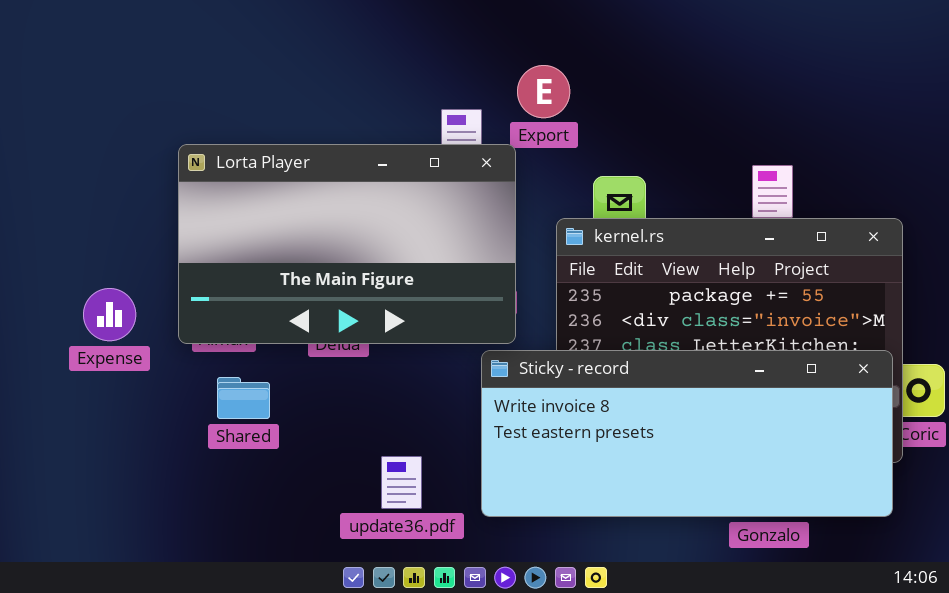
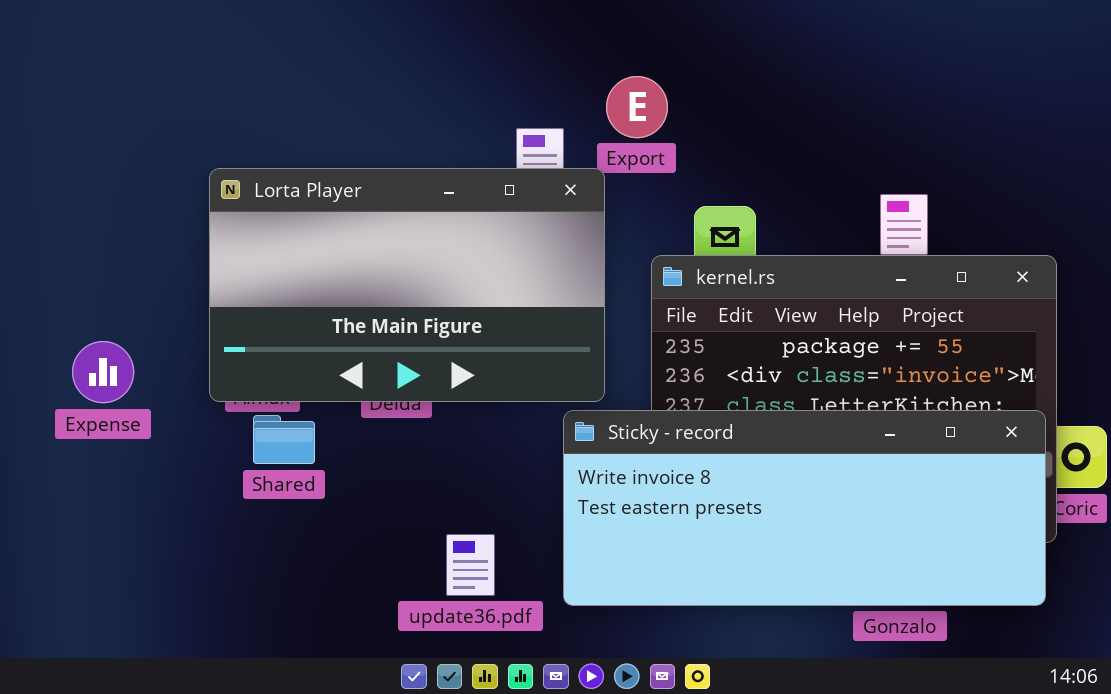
Expense: [83,288,136,341] -> [72,341,134,403], moved
Shared: [217,377,270,419] -> [253,415,315,464], moved

